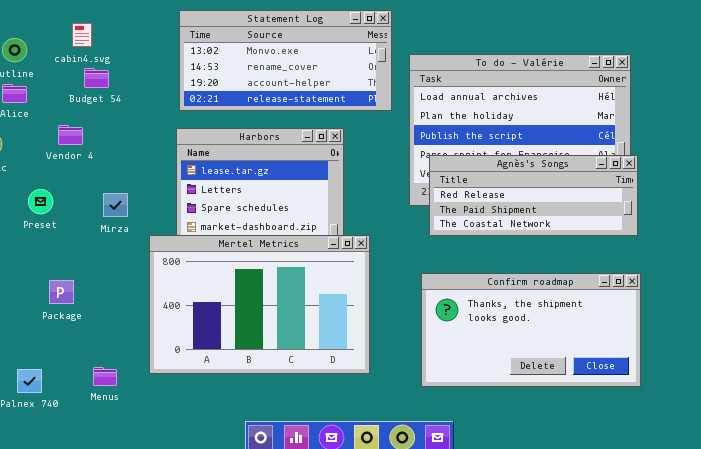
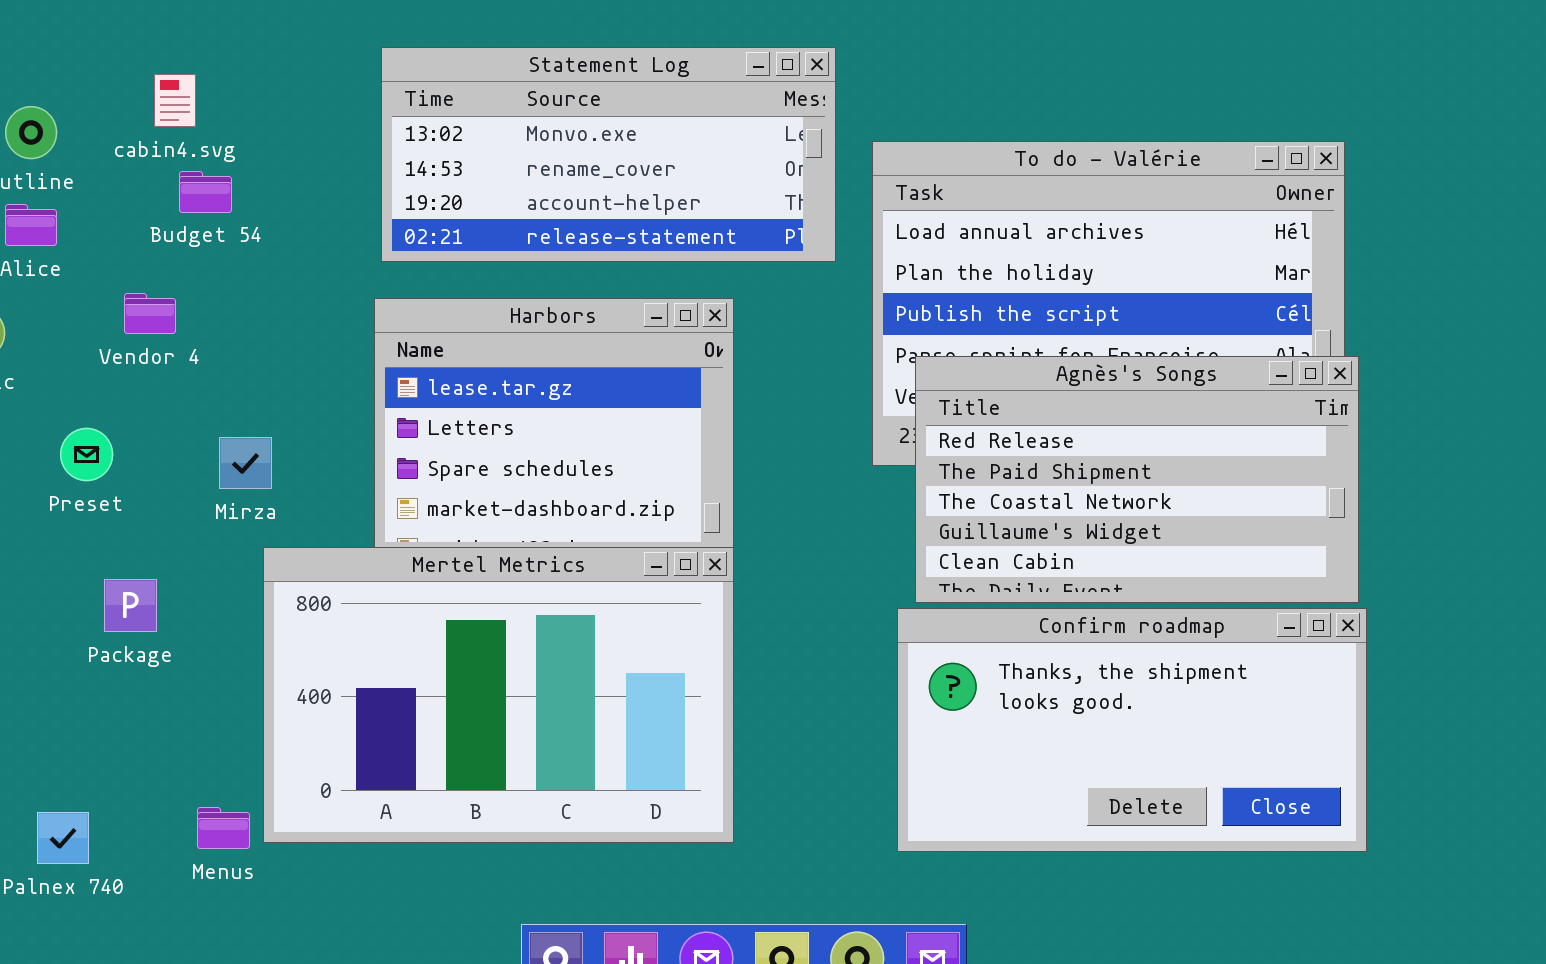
Agnès's Songs: [429,155,638,236] -> [915,356,1359,603], resized
Mertel Metrics: [149,235,370,374] -> [263,547,734,843], moved
Package: [49,280,74,304] -> [104,579,157,632], moved

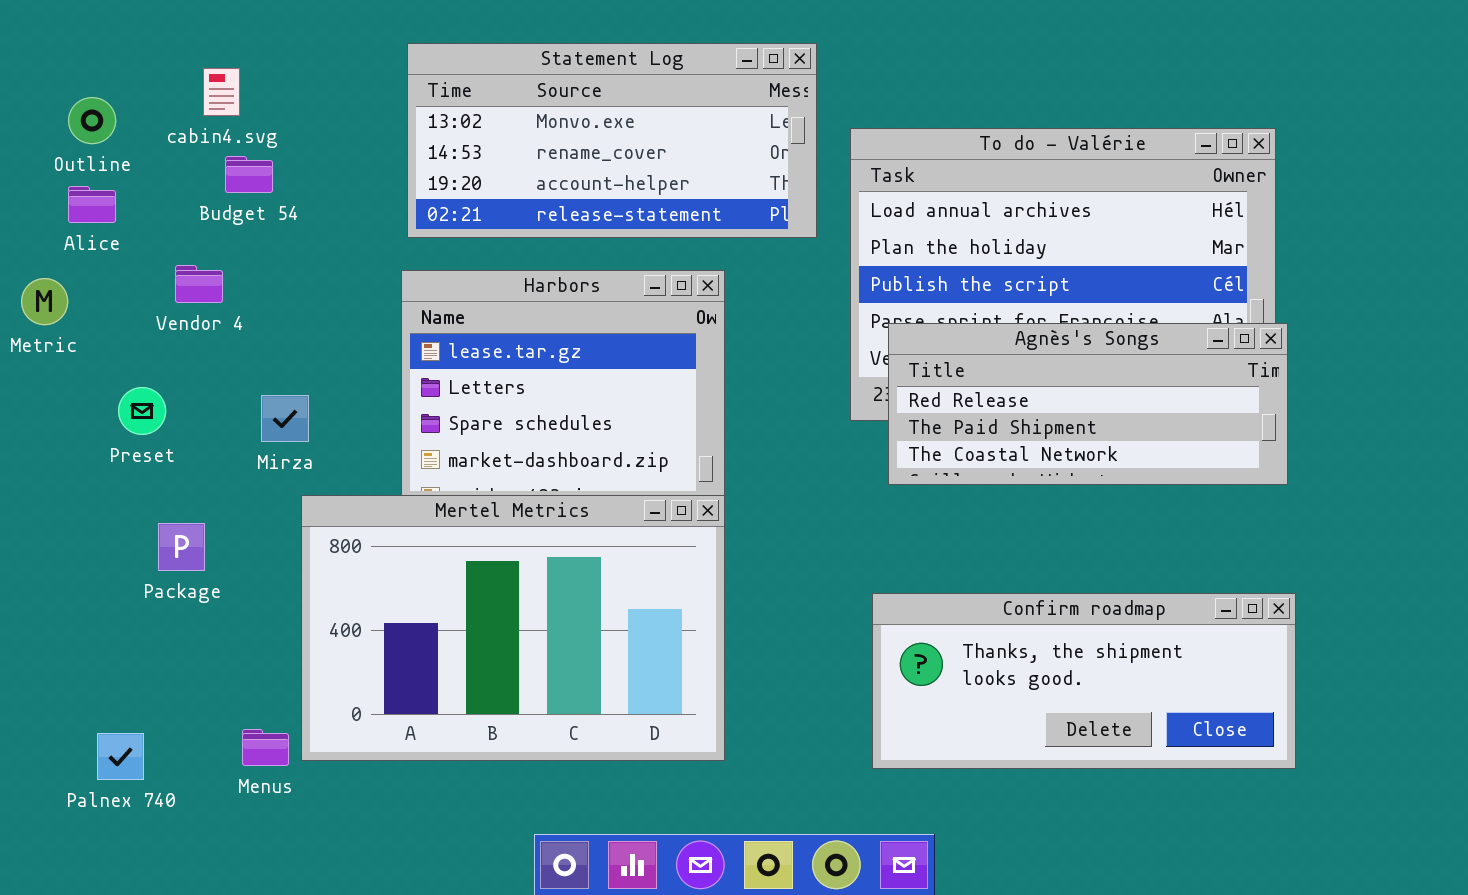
Agnès's Songs: [915,356,1359,603] -> [888,323,1288,485], resized
Confirm roadmap: [897,608,1367,852] -> [872,593,1296,769], resized

